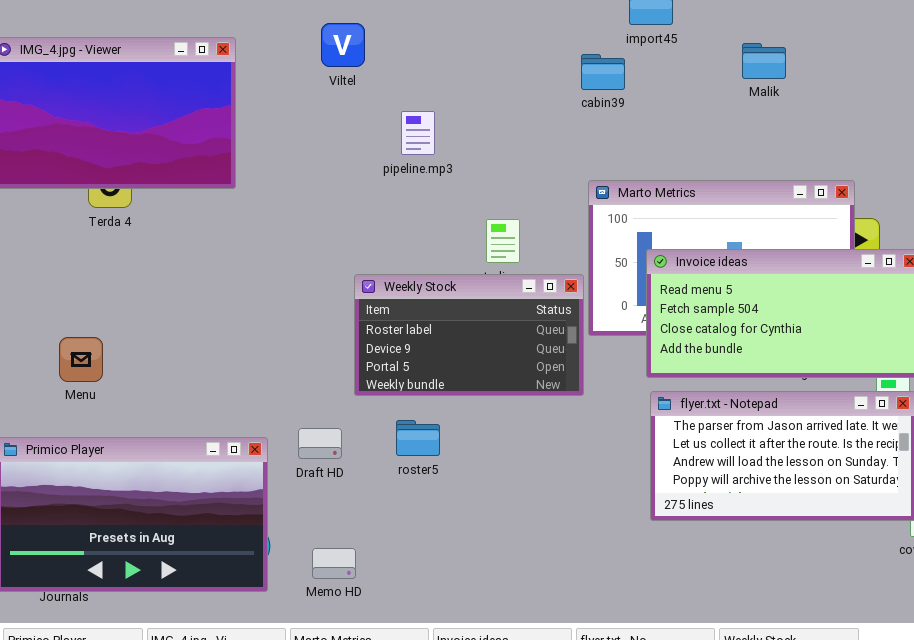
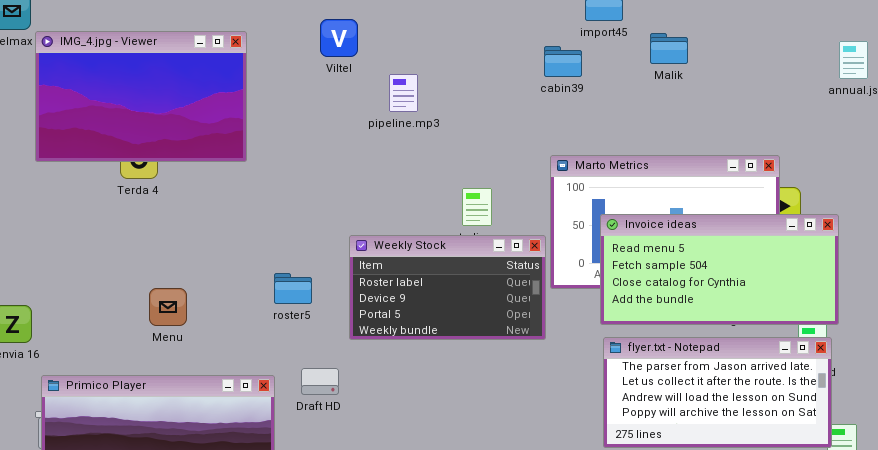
Malik: [742,43,786,79] -> [650,33,688,64], moved
pipeline.mp3: [401,111,435,155] -> [389,74,418,112], moved
Menu: [59,337,103,382] -> [149,288,187,326], moved
roster5: [396,420,440,456] -> [274,273,312,304], moved

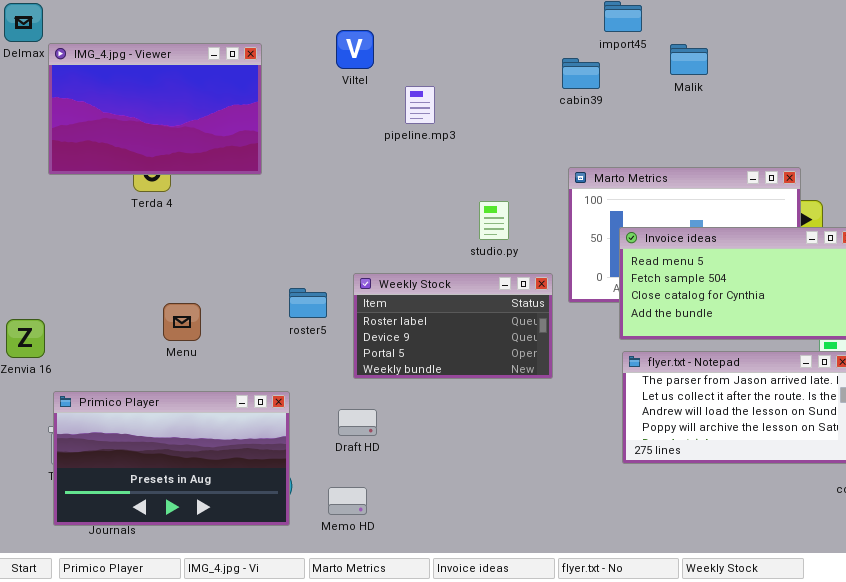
Weekly Stock: [349,235,546,340] -> [353,273,553,379], moved
Draft HD: [301,368,339,395] -> [338,409,377,436], moved

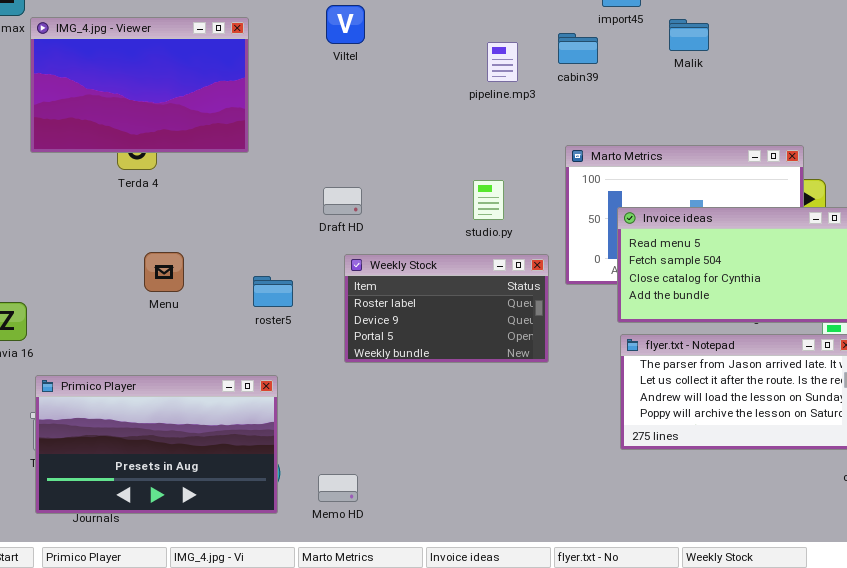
pipeline.mp3: [405,86,435,124] -> [487,42,518,82], moved
roster5: [289,288,327,318] -> [253,276,293,307], moved
Menu: [163,303,201,341] -> [144,252,184,292], moved
Draft HD: [338,409,377,436] -> [323,187,362,215], moved

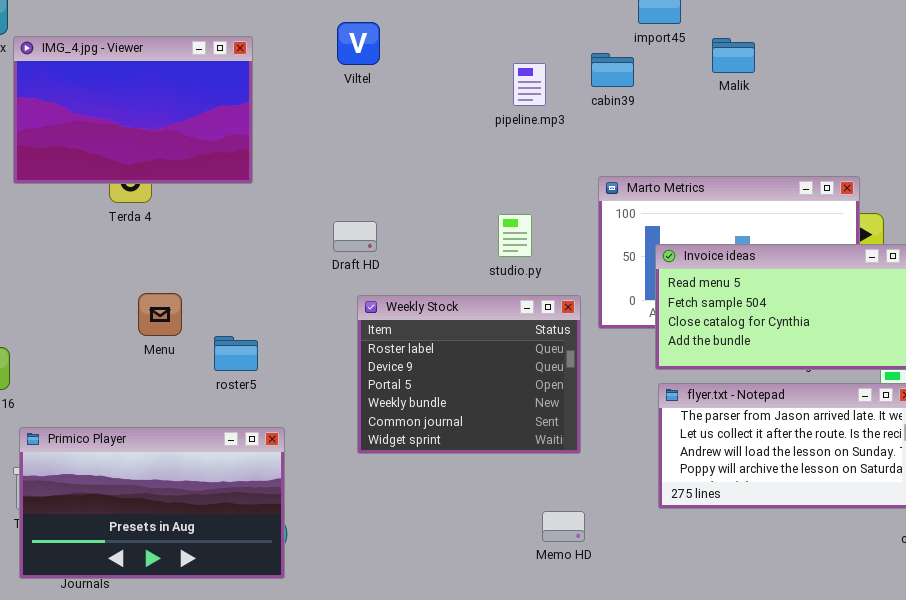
Weekly Stock: [344,254,549,363] -> [357,295,581,454], resized
roster5: [253,276,293,307] -> [214,336,258,371], moved
Memo HD: [318,474,358,502] -> [542,511,585,542], moved

